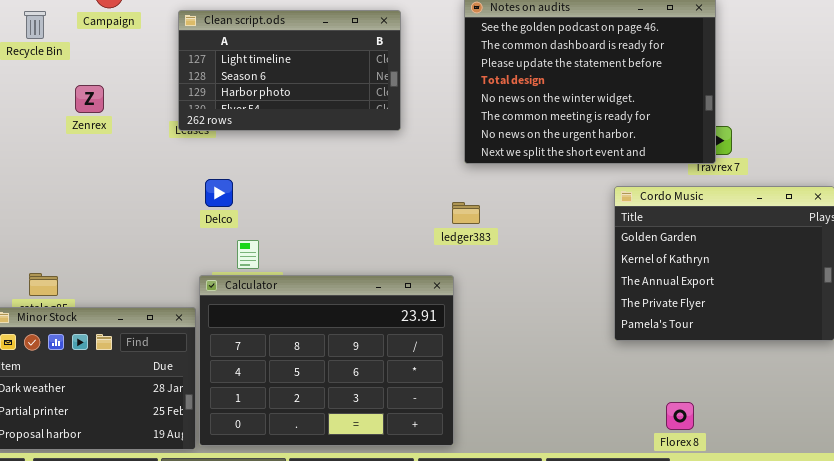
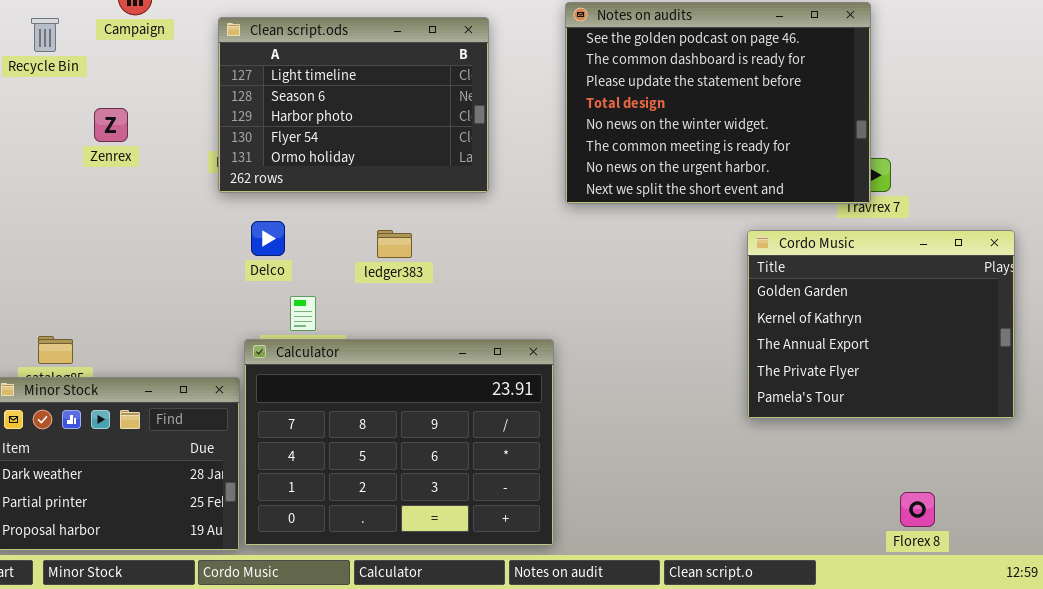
Clean script.ods: [178,10,401,131] -> [218,17,489,193], resized
ledger383: [452,202,480,224] -> [377,230,412,258], moved
Florex 8: [666,402,694,430] -> [900,492,935,527], moved

